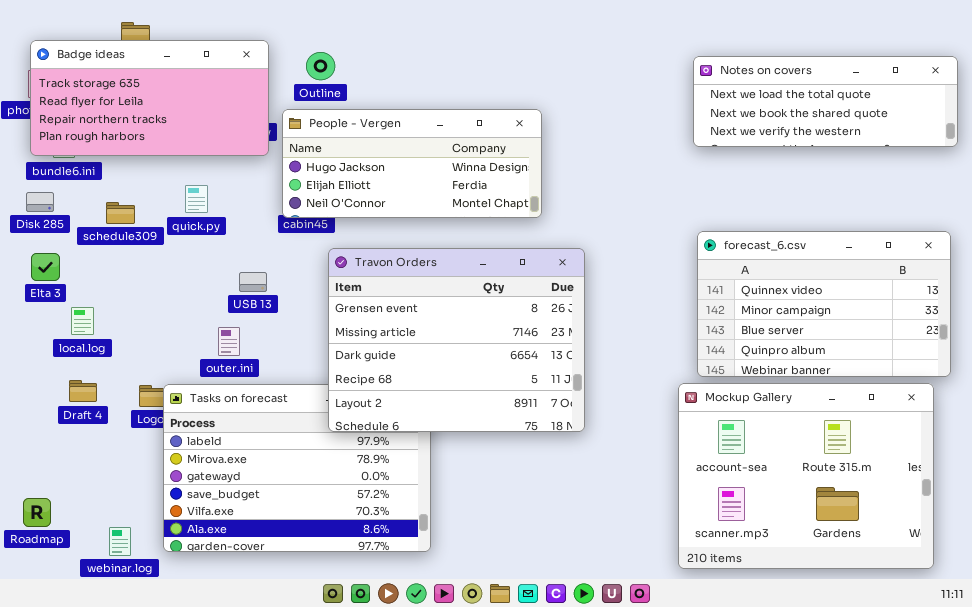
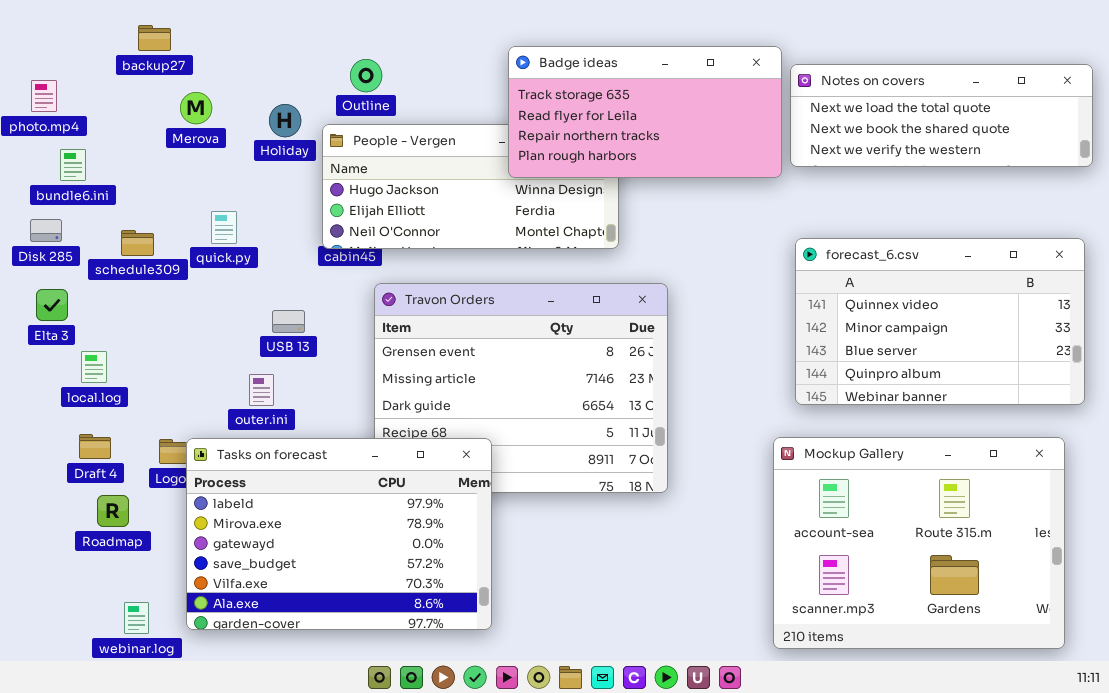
Badge ideas: [30,40,269,156] -> [508,46,782,178], moved
forecast_6.csv: [697,231,951,377] -> [795,238,1085,405], moved
Tasks on forecast: [163,384,431,552] -> [186,438,492,630], raised
Roadmap: [23,498,51,527] -> [97,495,129,527], moved

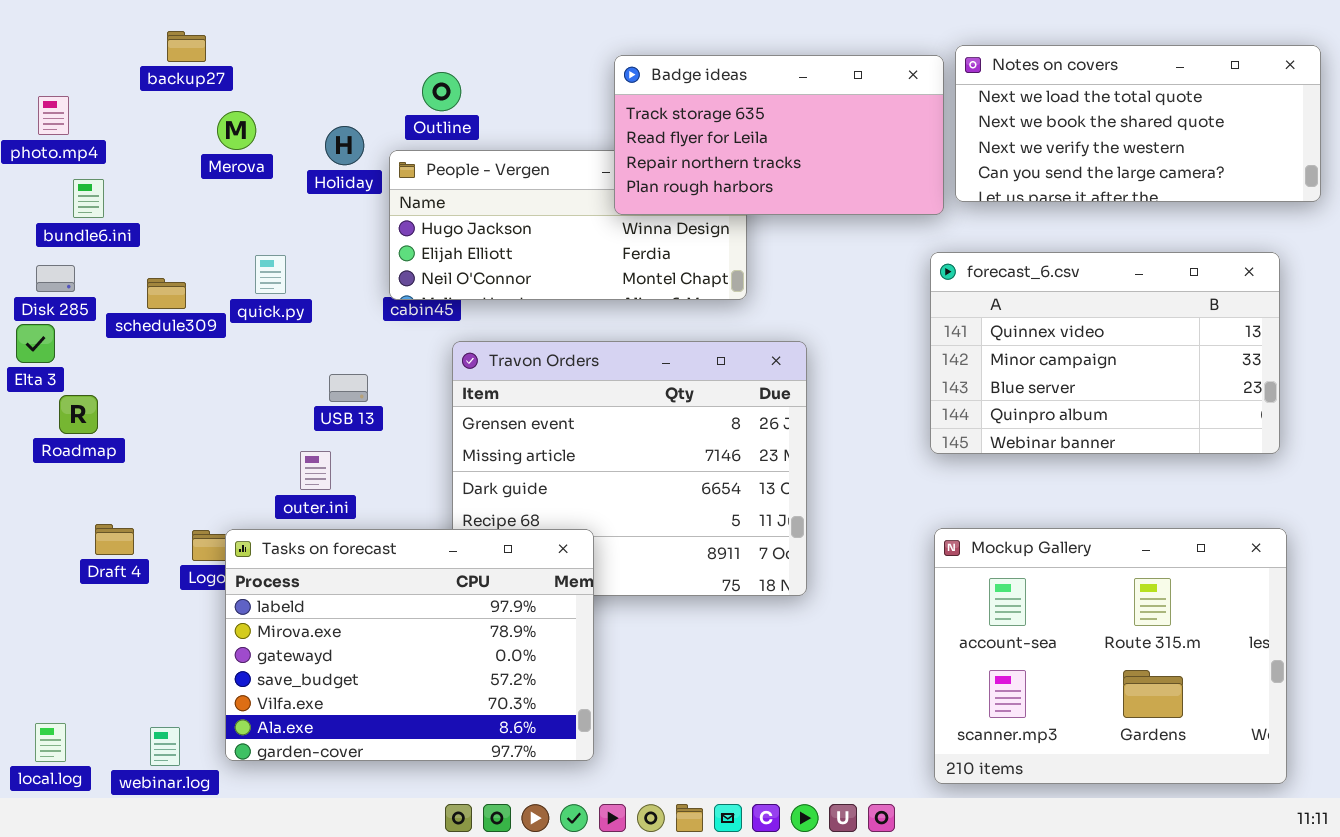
Notes on covers: [790,64,1093,167] -> [955,45,1321,202], resized
forecast_6.csv: [795,238,1085,405] -> [930,252,1280,454], moved
Elta 3: [36,289,68,321] -> [16,324,55,363], moved
local.log: [81,351,107,383] -> [35,723,66,762], moved
Roadmap: [97,495,129,527] -> [59,395,98,434], moved

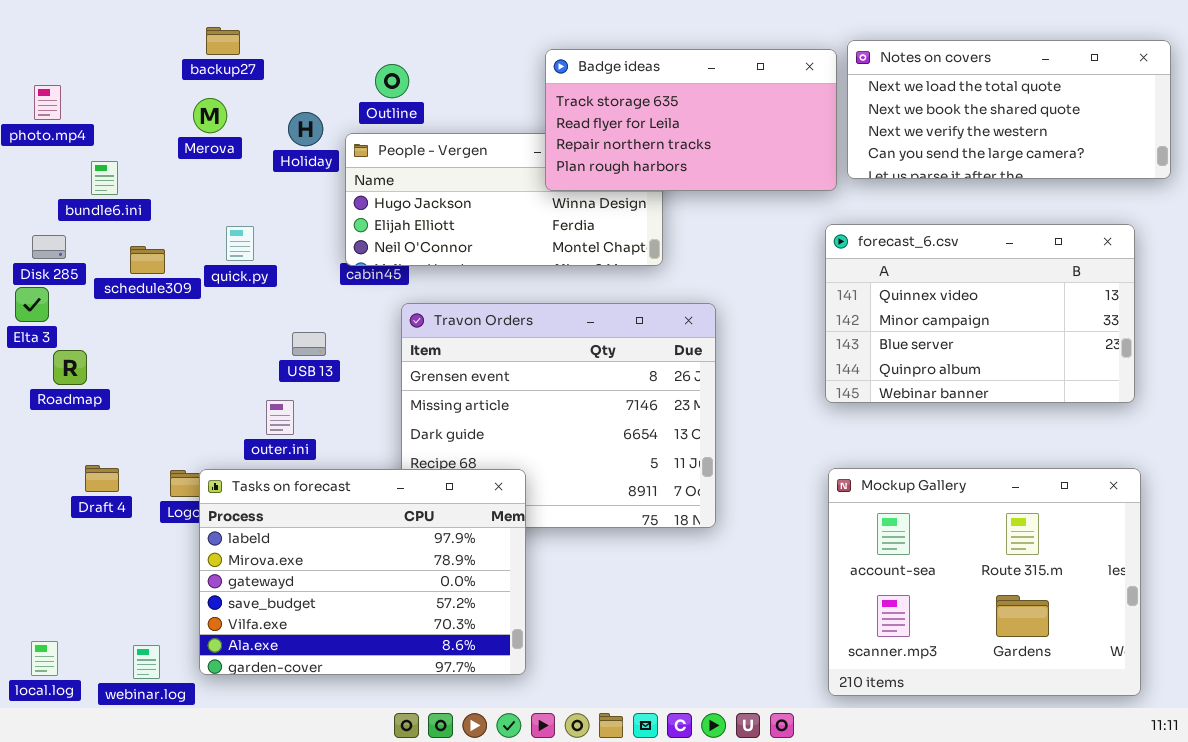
backup27: [167,31,206,62] -> [206,27,240,55], moved
bundle6.ini: [73,179,104,218] -> [91,161,118,195], moved

